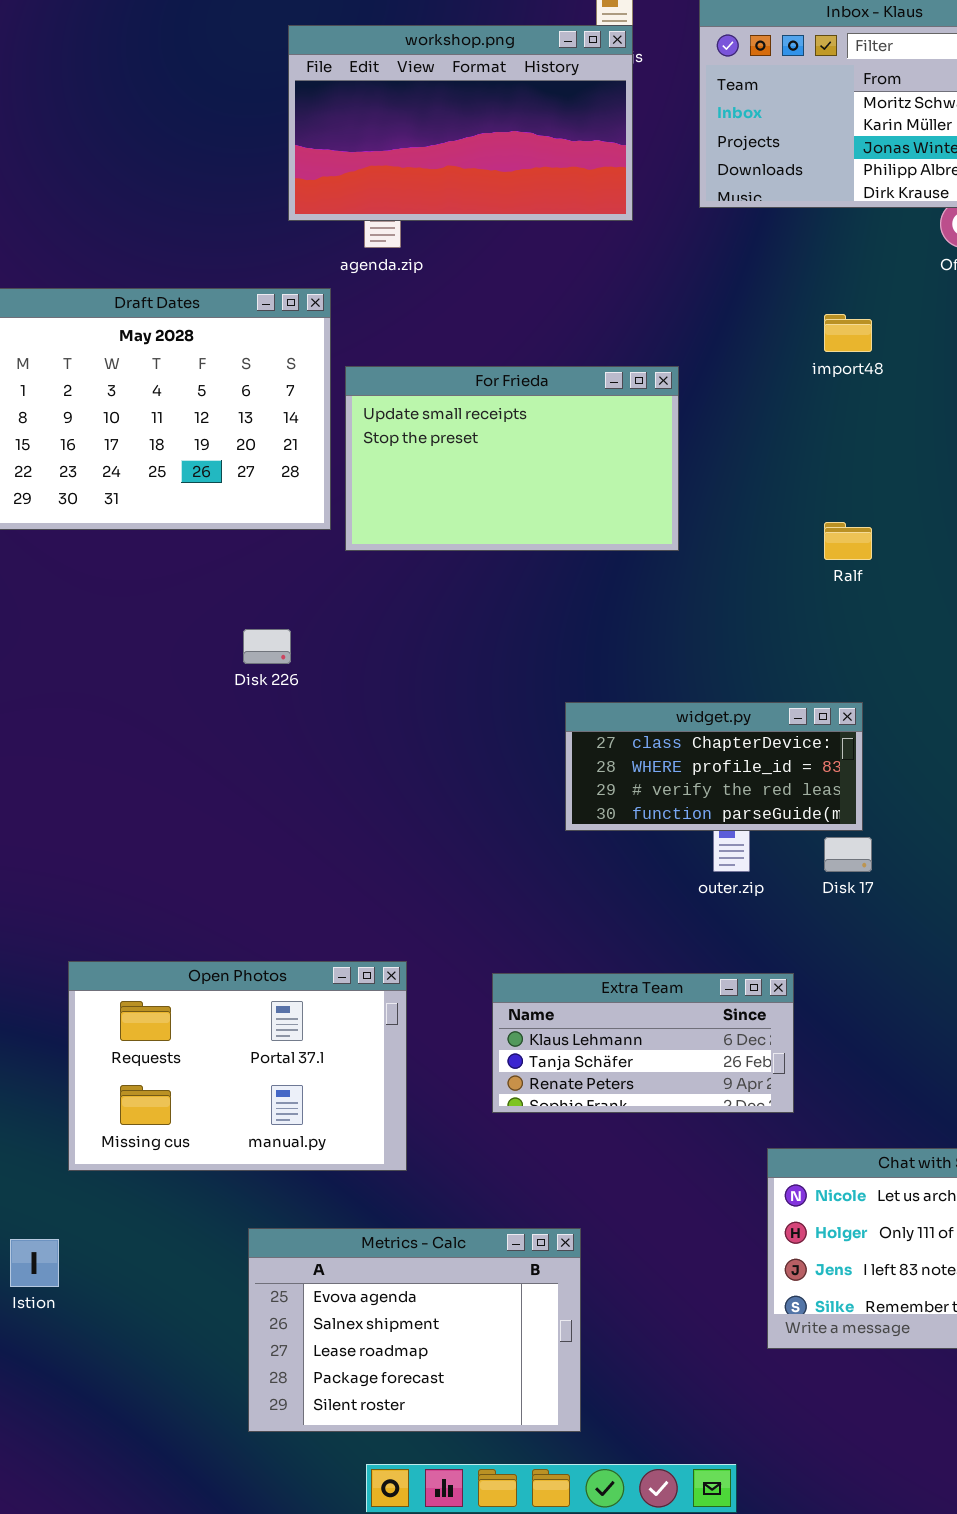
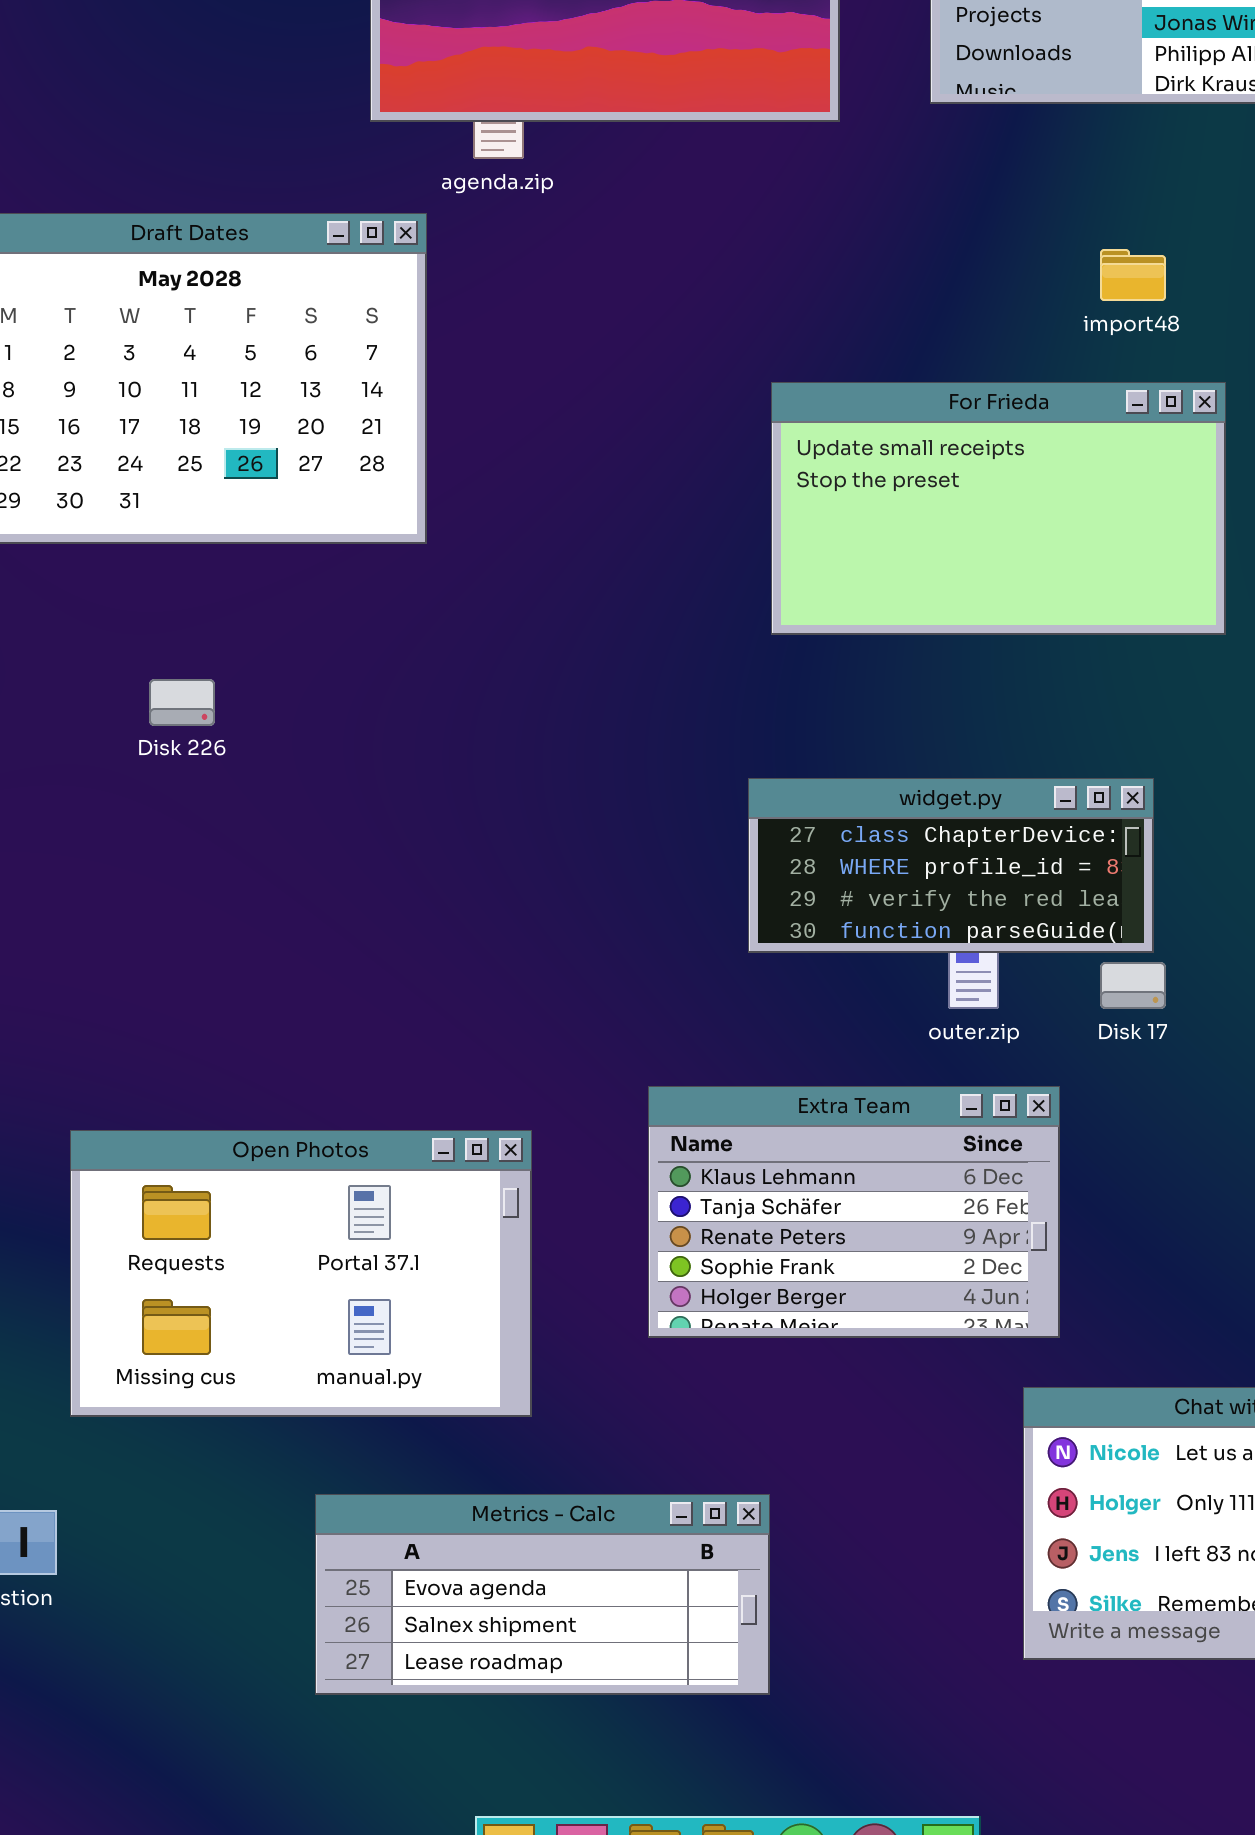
For Frieda: [345,366,679,551] -> [771,382,1226,635], moved
Disk 226: [243,629,291,664] -> [149,679,215,726], moved
Extra Team: [492,973,794,1113] -> [648,1086,1060,1338], resized
Metrics - Calc: [248,1228,581,1432] -> [315,1494,770,1695], resized

